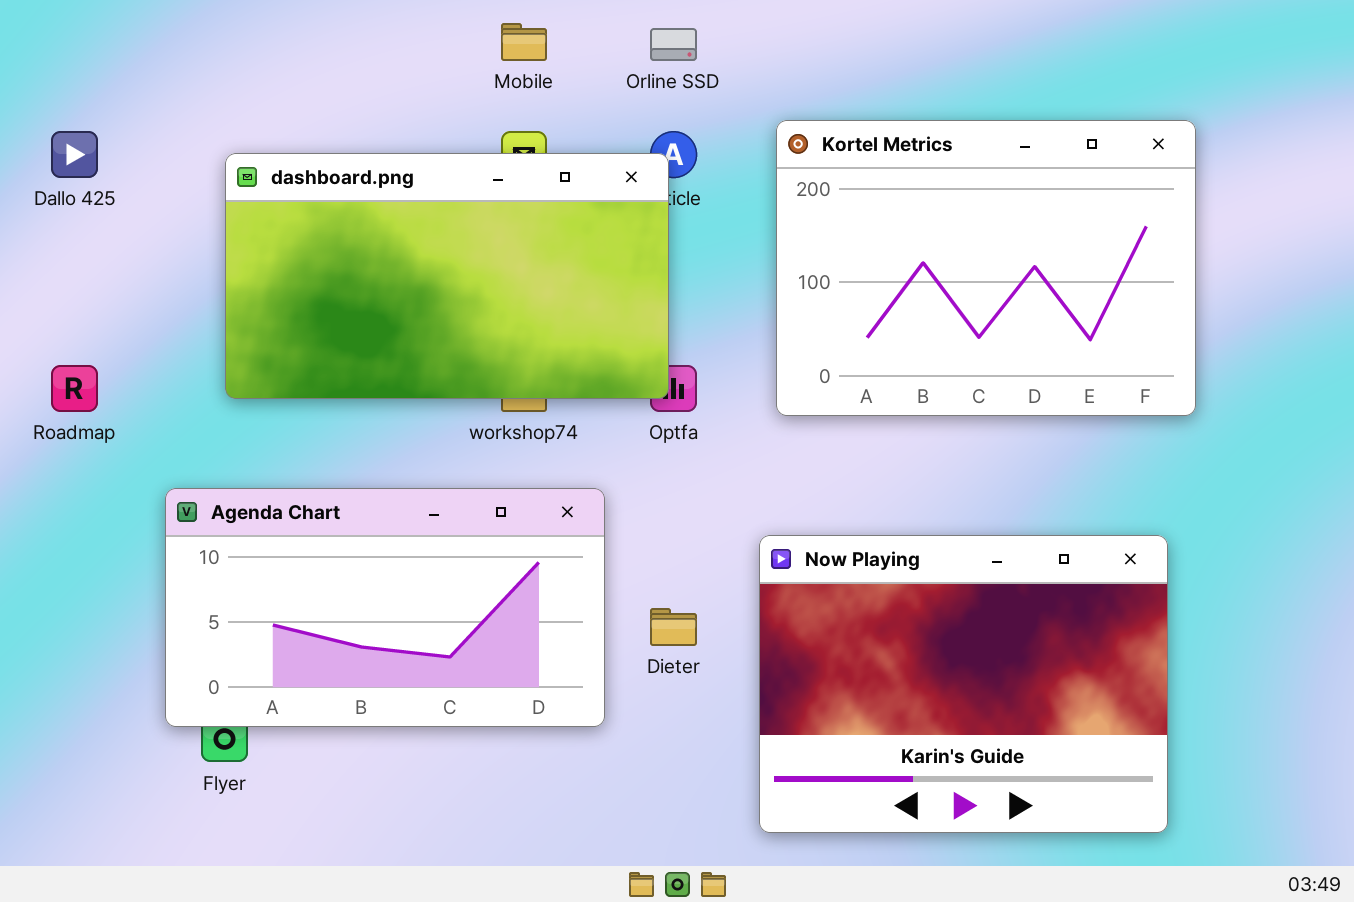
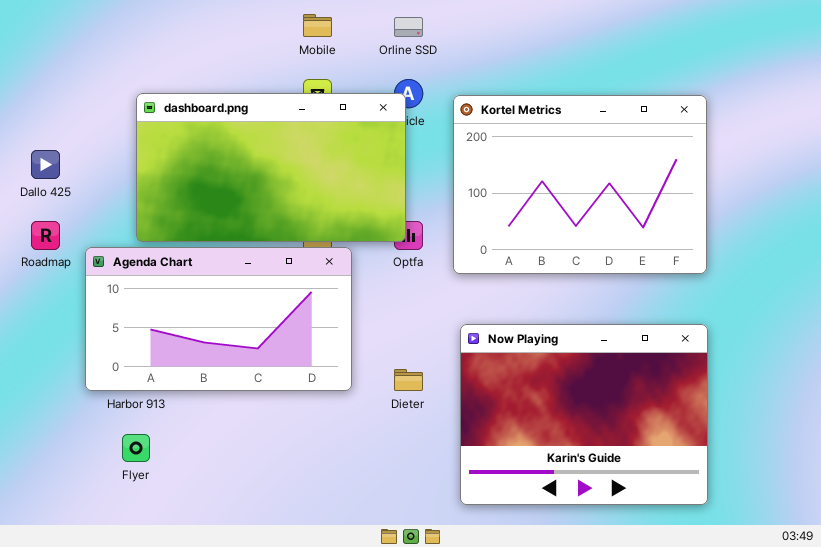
Kortel Metrics: [776,120,1196,416] -> [453,95,707,274], moved
Dallo 425: [51,131,98,178] -> [31,150,60,179], moved
Agenda Chart: [165,488,605,727] -> [85,247,352,391], moved

